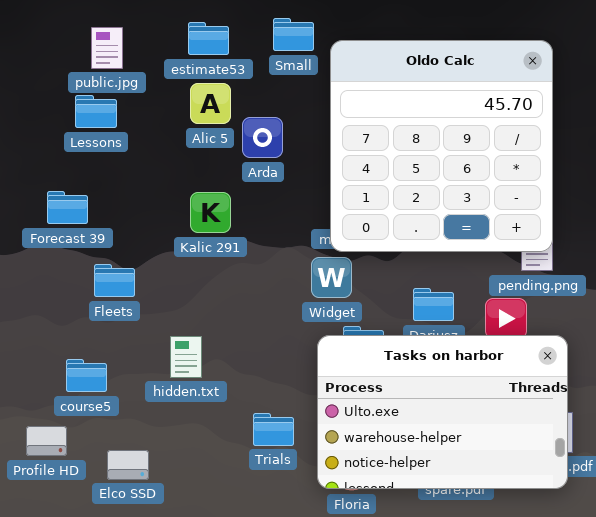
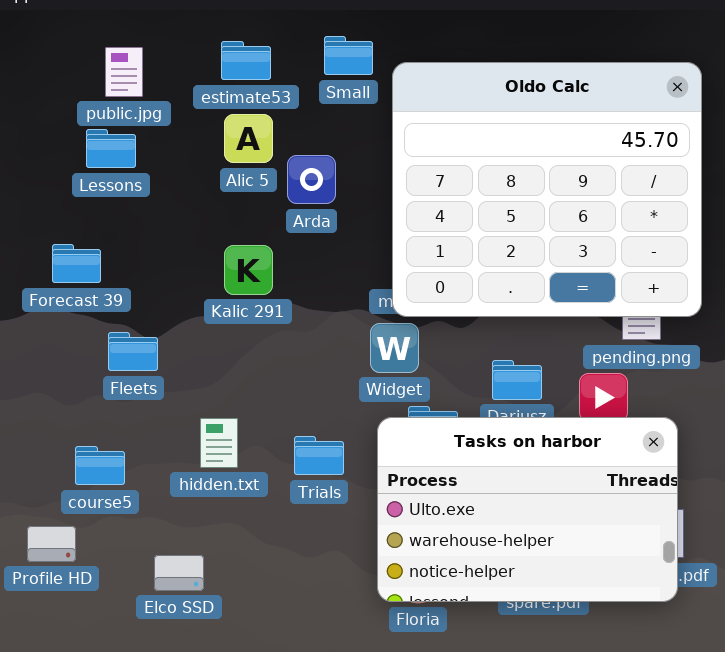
Oldo Calc: [330,40,553,252] -> [392,62,702,317], resized
Trials: [253,413,294,446] -> [294,436,344,475], moved
Elco SSD: [107,450,149,480] -> [154,555,204,591], moved

